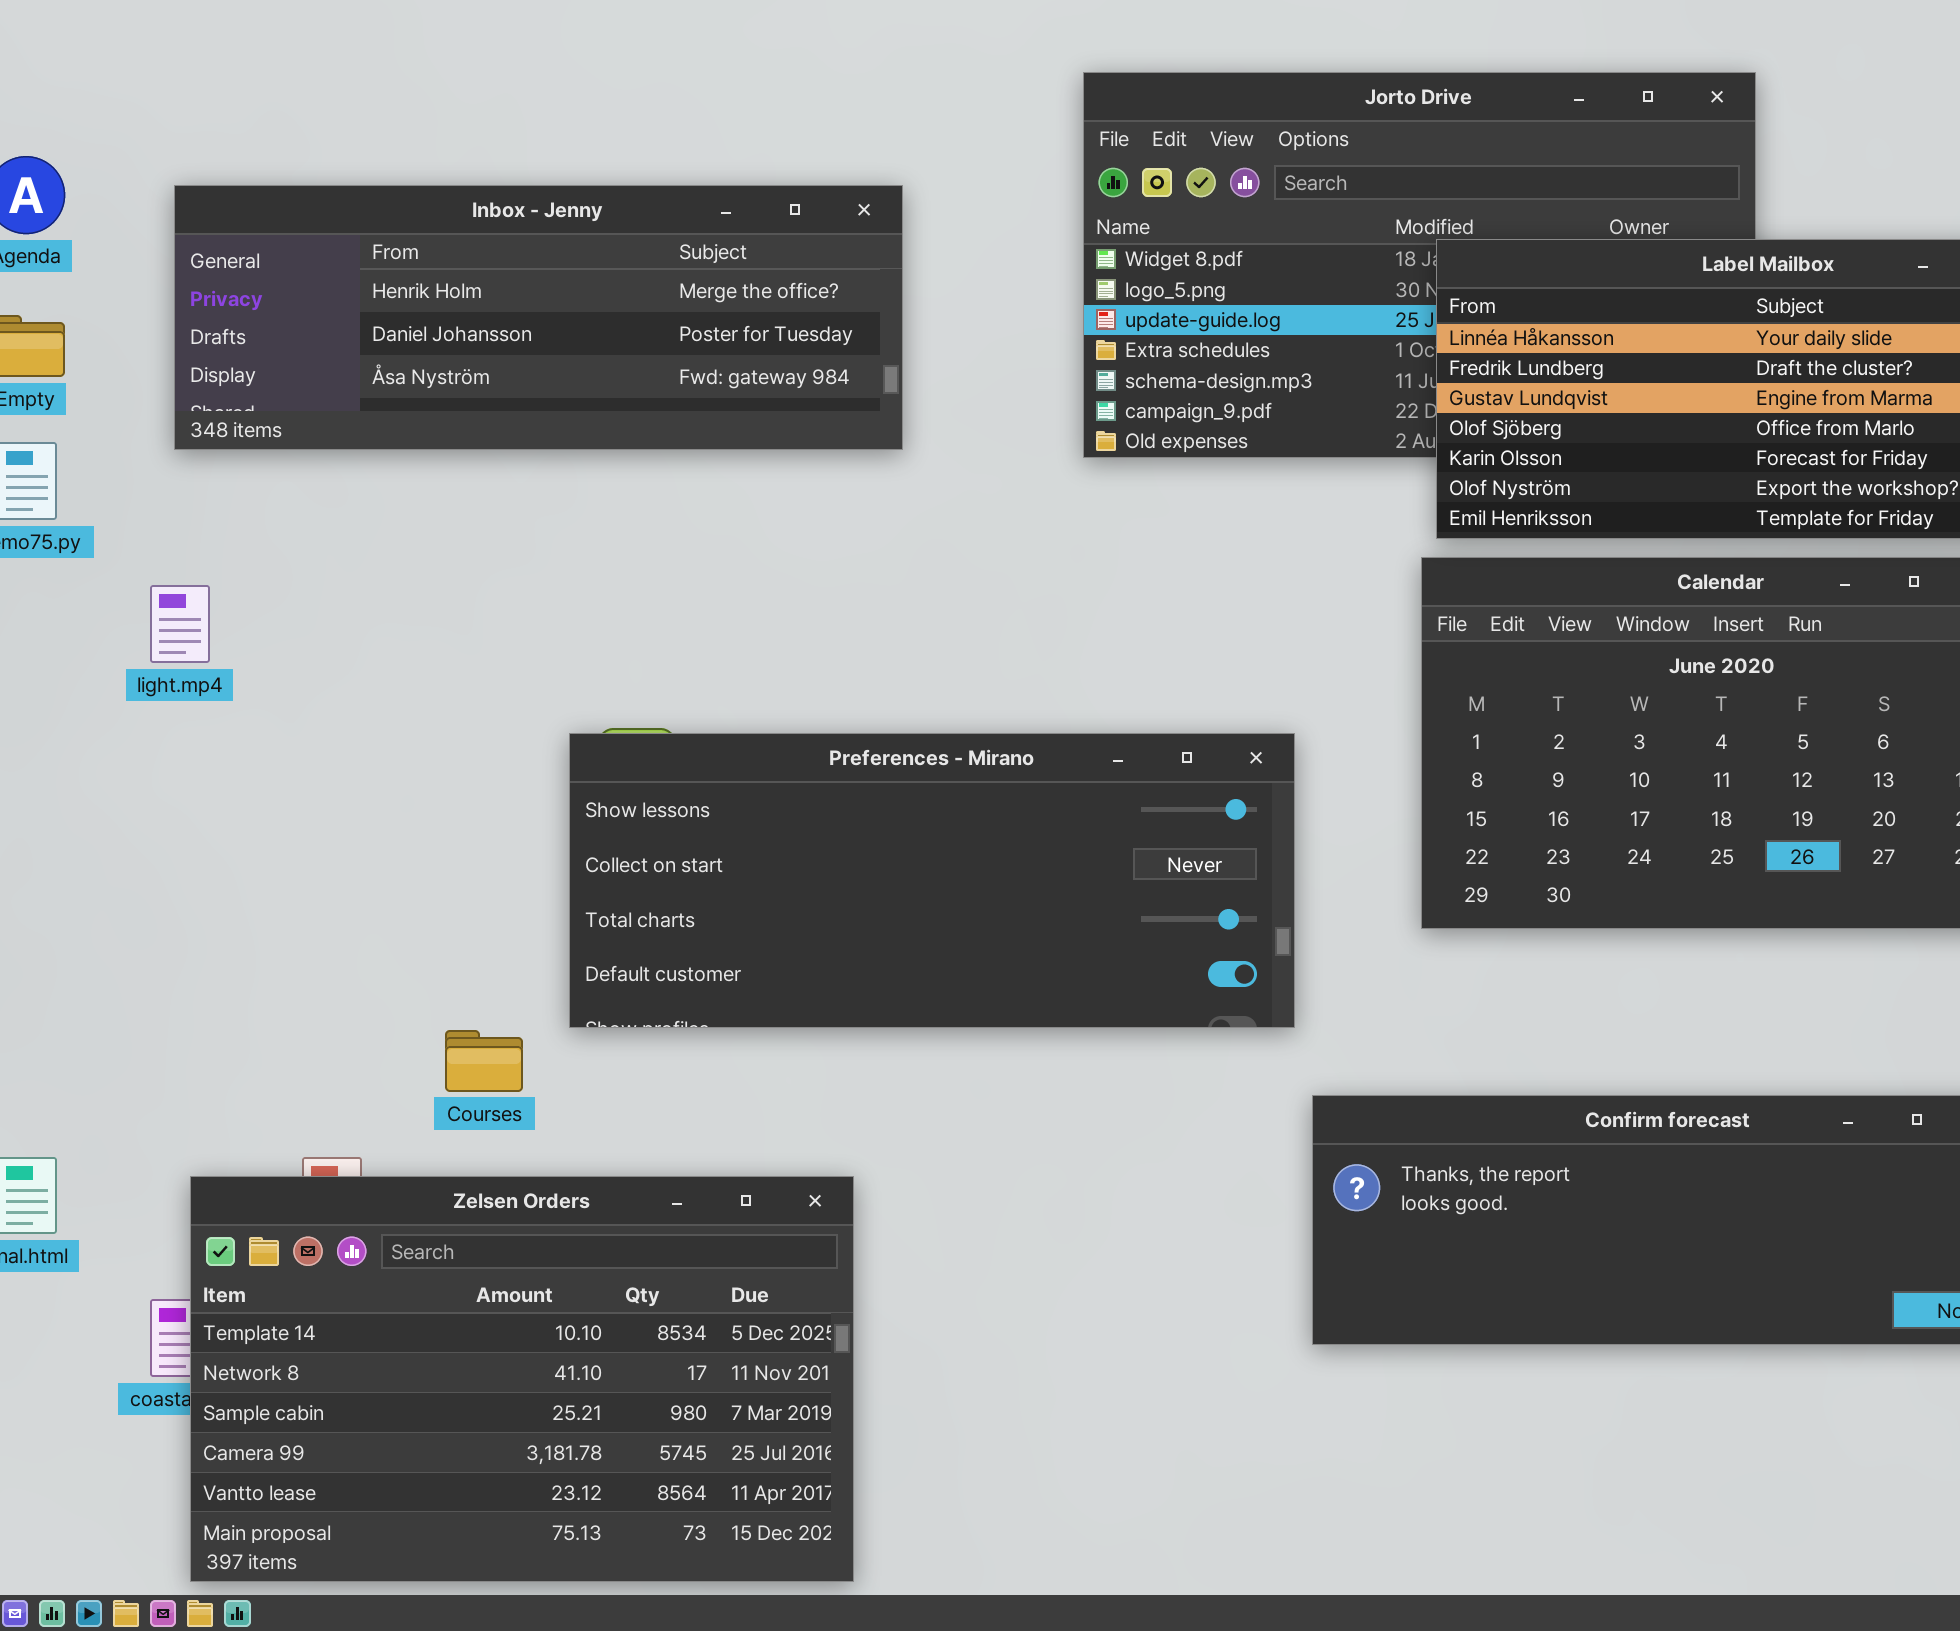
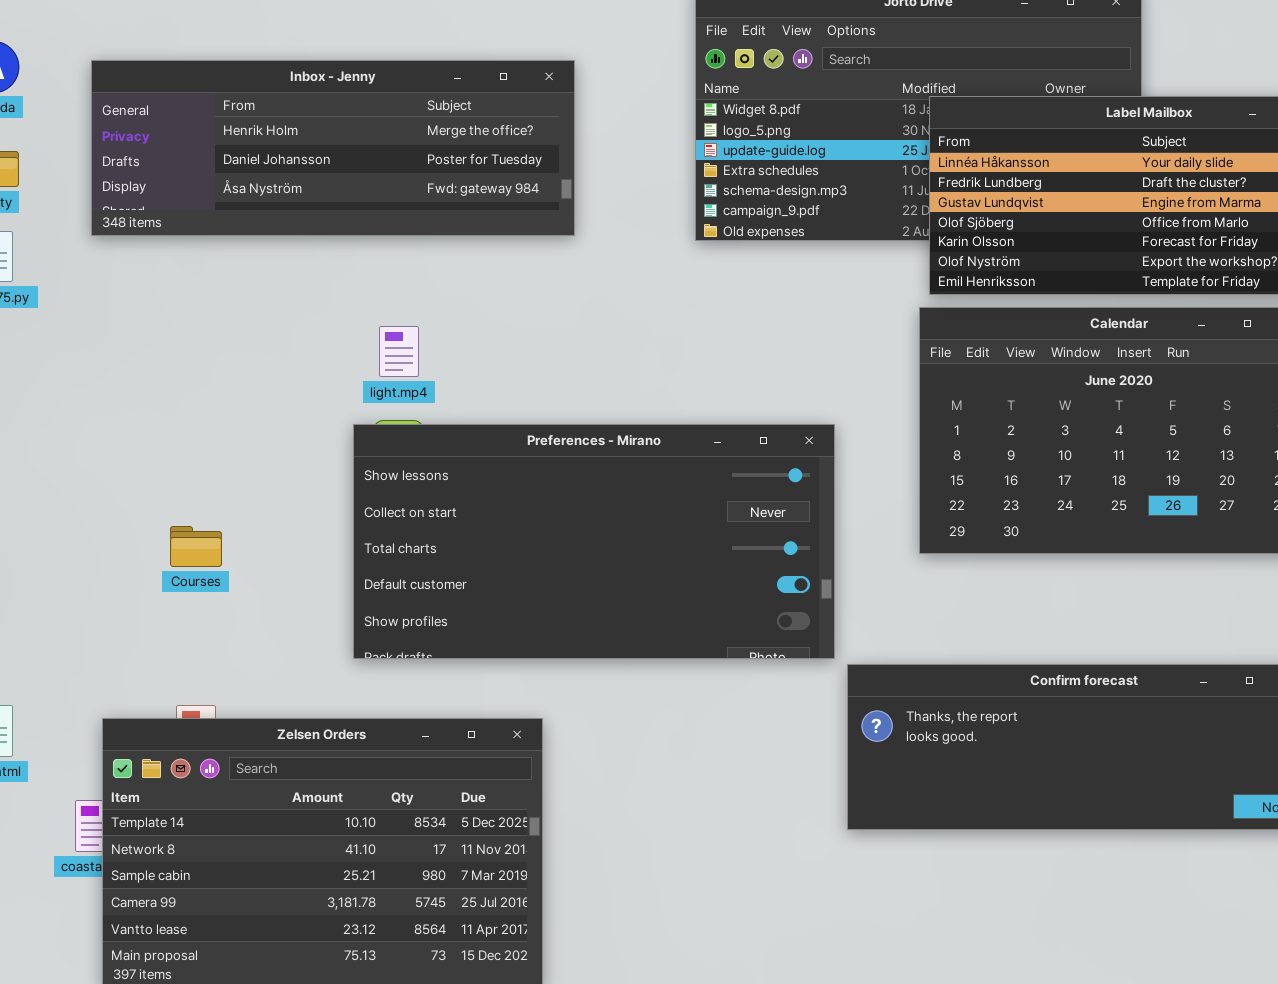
light.mp4: [150,585,210,663] -> [379,326,419,377], moved
Preferences - Mirano: [569,733,1295,1028] -> [353,424,835,659], resized
Courses: [445,1030,523,1092] -> [170,526,222,567], moved

